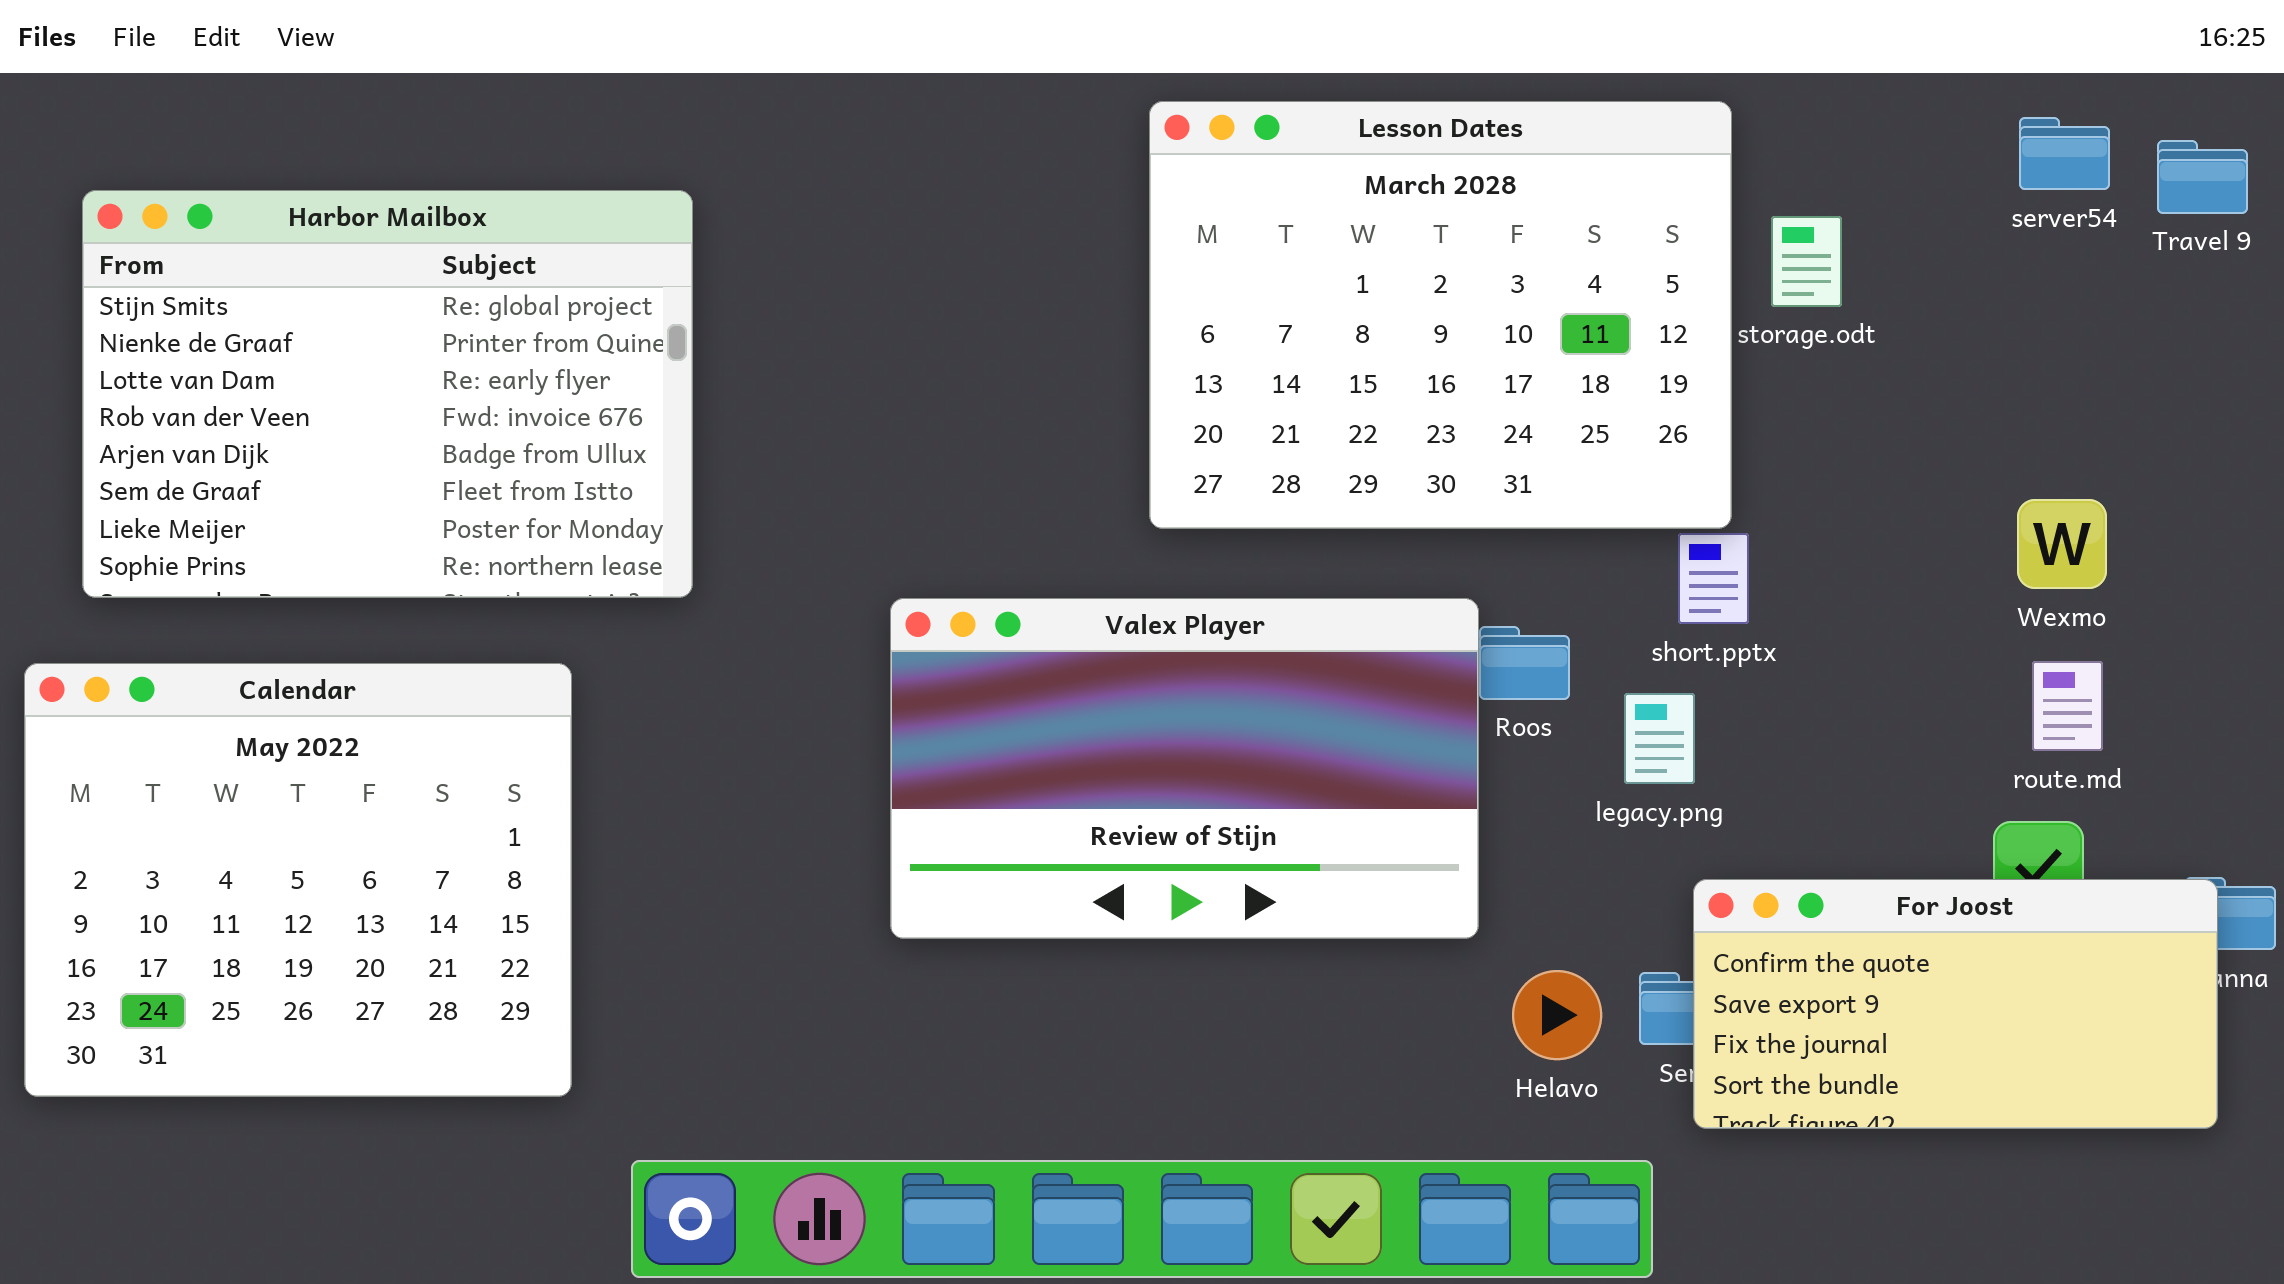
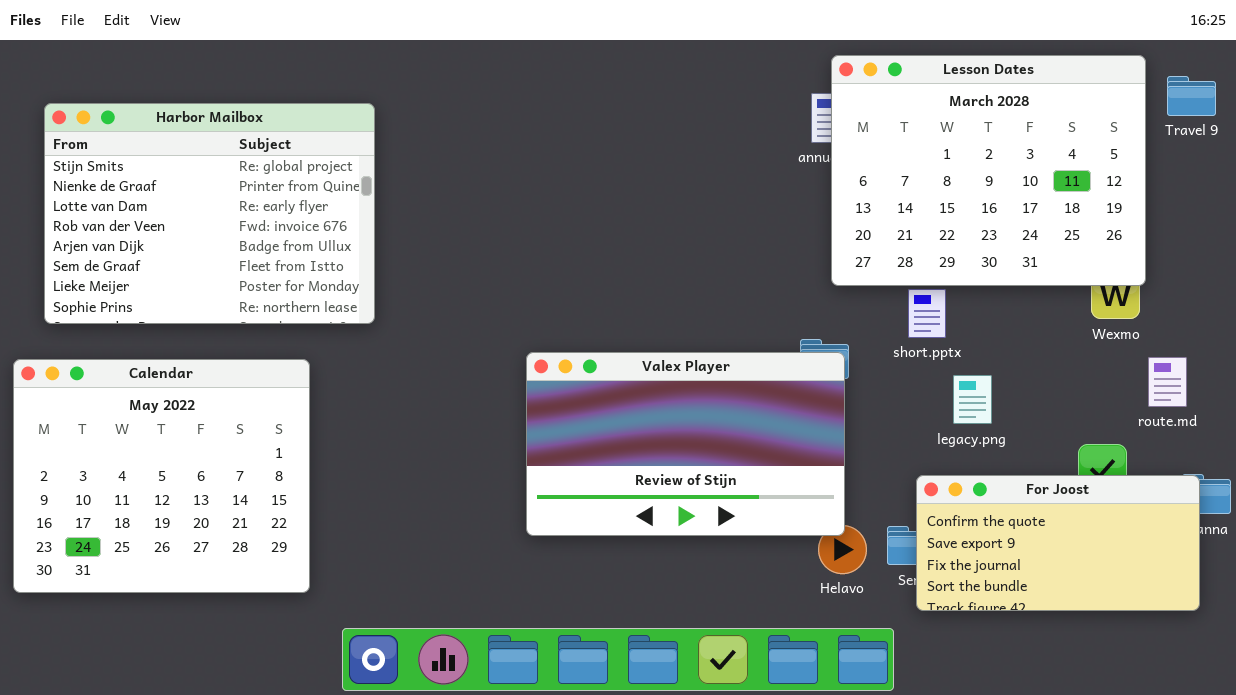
Lesson Dates: [1149,101,1732,529] -> [831,55,1146,286], moved
Valex Player: [890,598,1479,939] -> [526,352,845,536], moved
route.md: [2032,661,2103,751] -> [1148,357,1187,407], moved
legacy.png: [1624,693,1695,784] -> [953,375,992,424], moved

